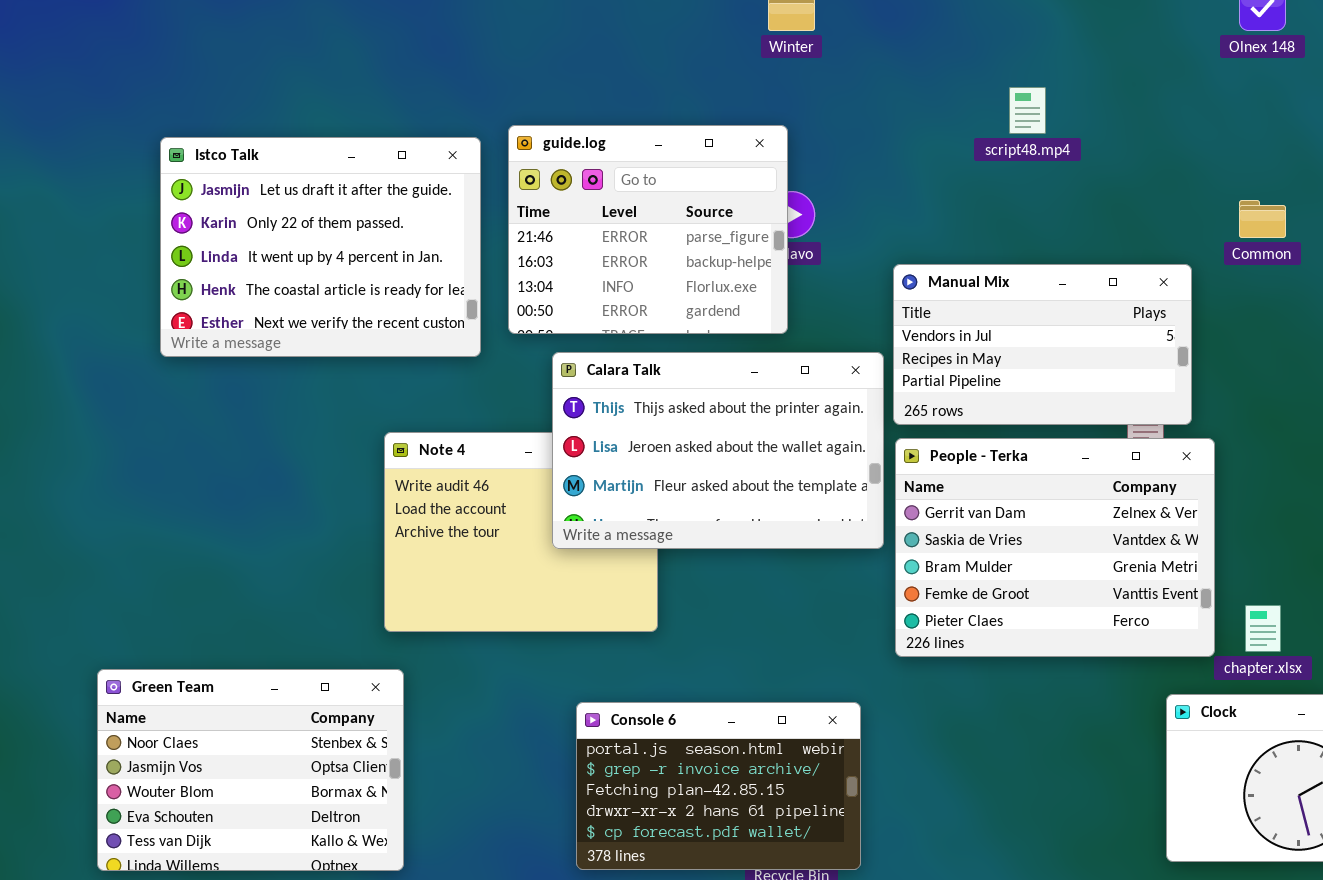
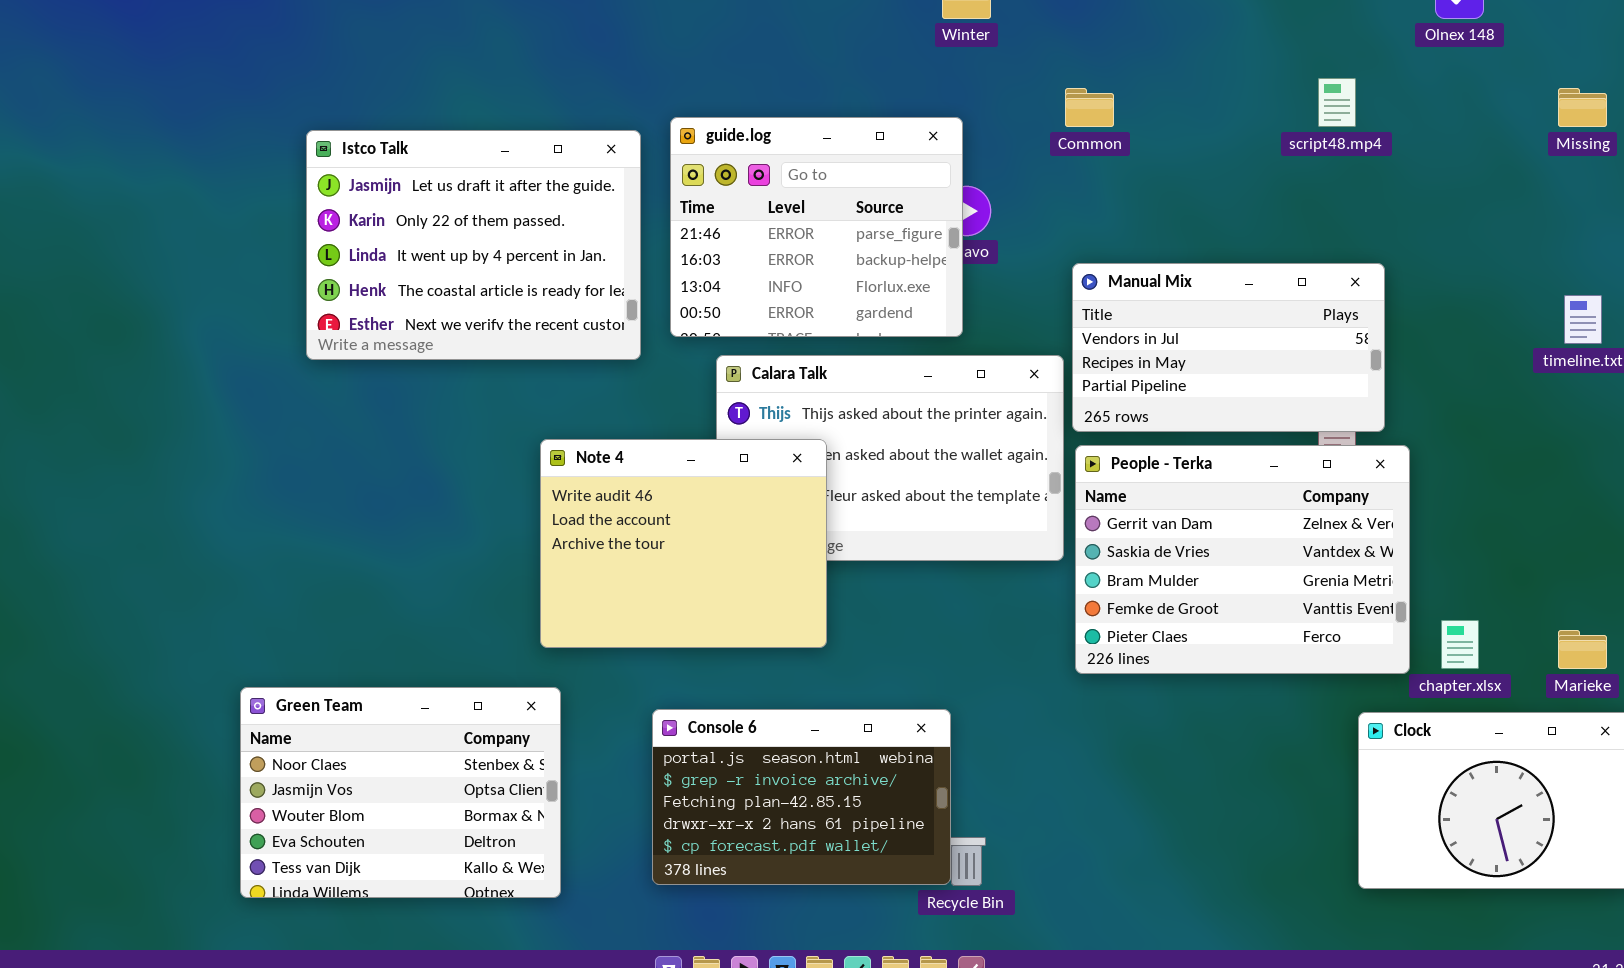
script48.mp4: [1009,87,1046,134] -> [1318,78,1356,127], moved
Common: [1239,200,1286,238] -> [1065,88,1114,127], moved
Note 4: [384,432,658,632] -> [540,439,827,648], raised
Console 6: [576,702,861,870] -> [652,709,951,885], moved

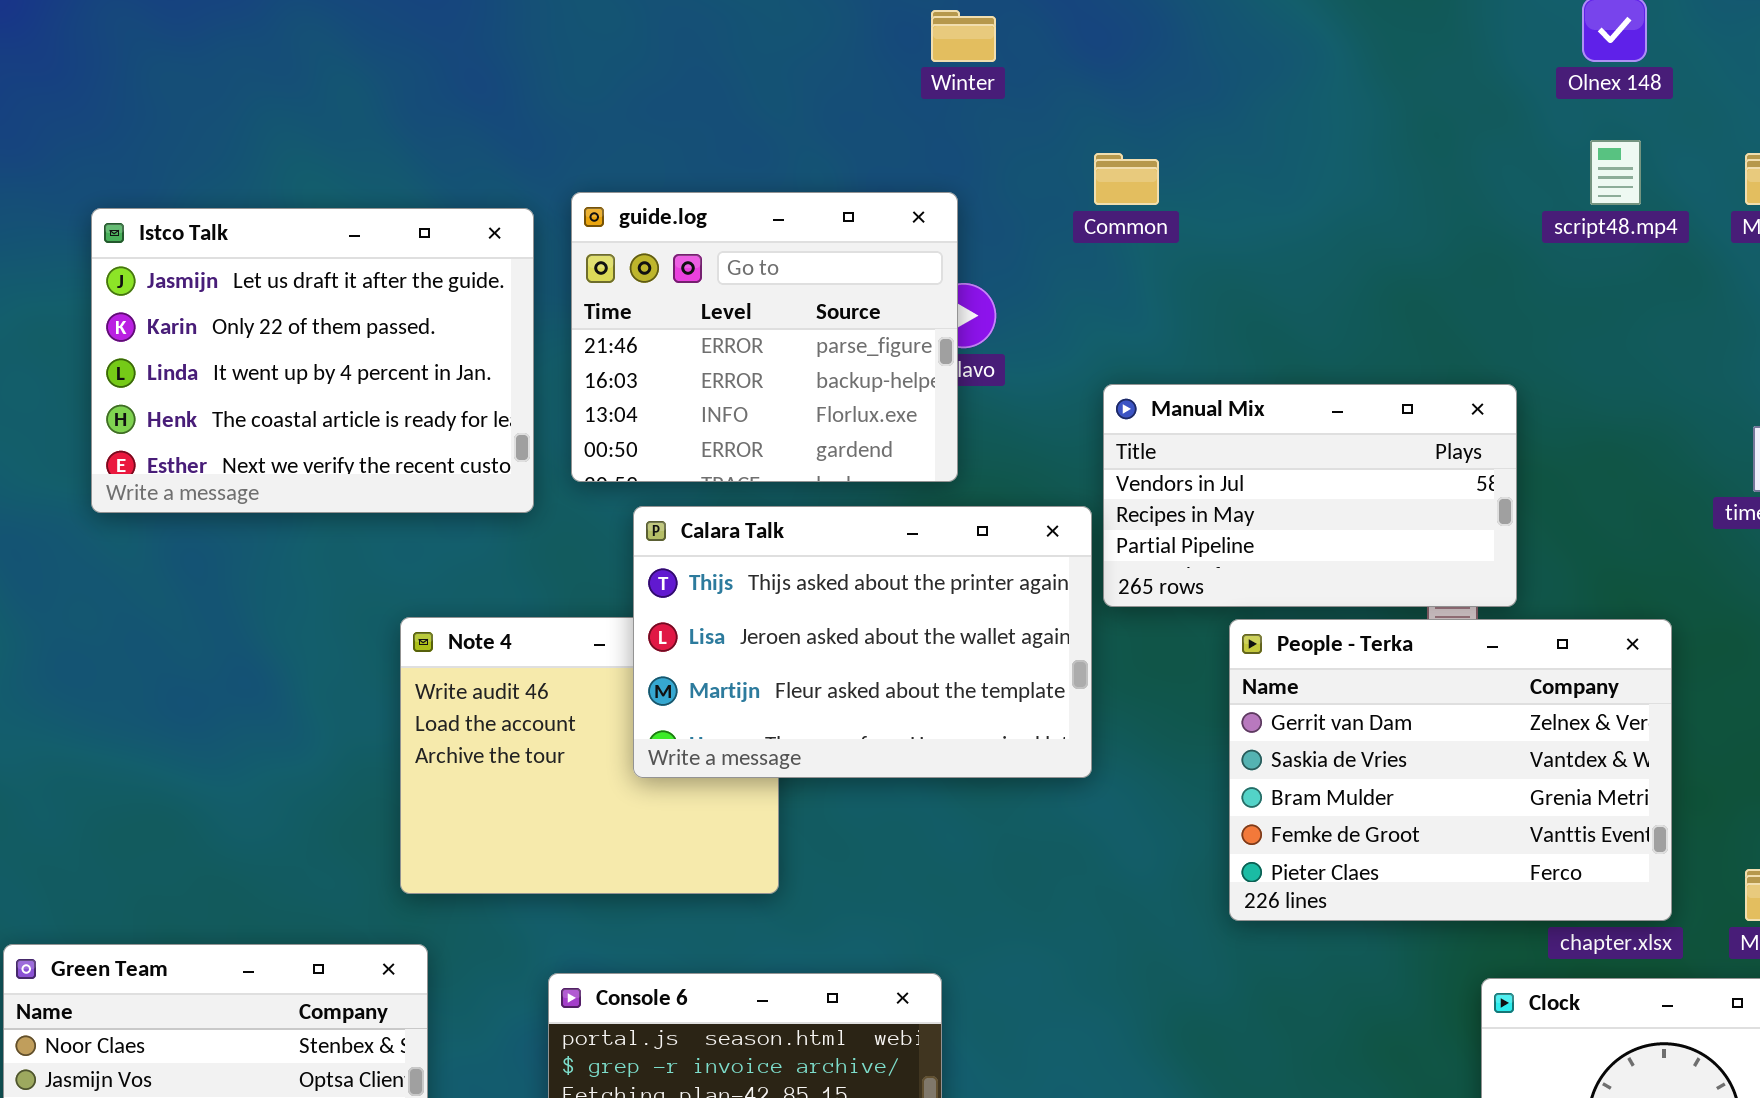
script48.mp4: [1318,78,1356,127] -> [1590,140,1641,205], moved
Calara Talk: [716,355,1064,561] -> [633,506,1092,778], raised
People - Terka: [1075,445,1410,674] -> [1229,619,1672,921], moved

